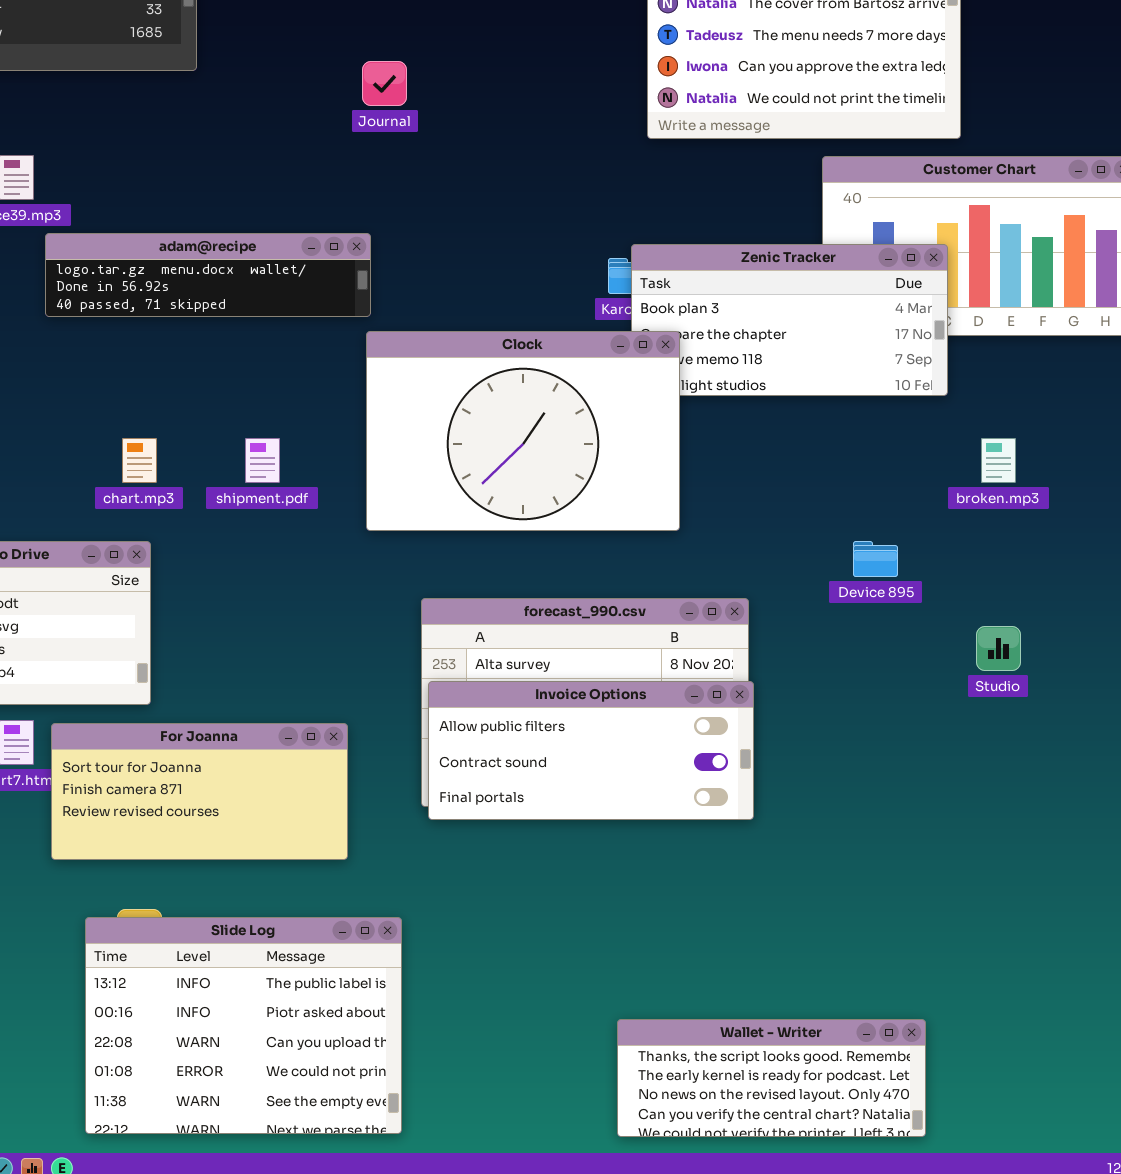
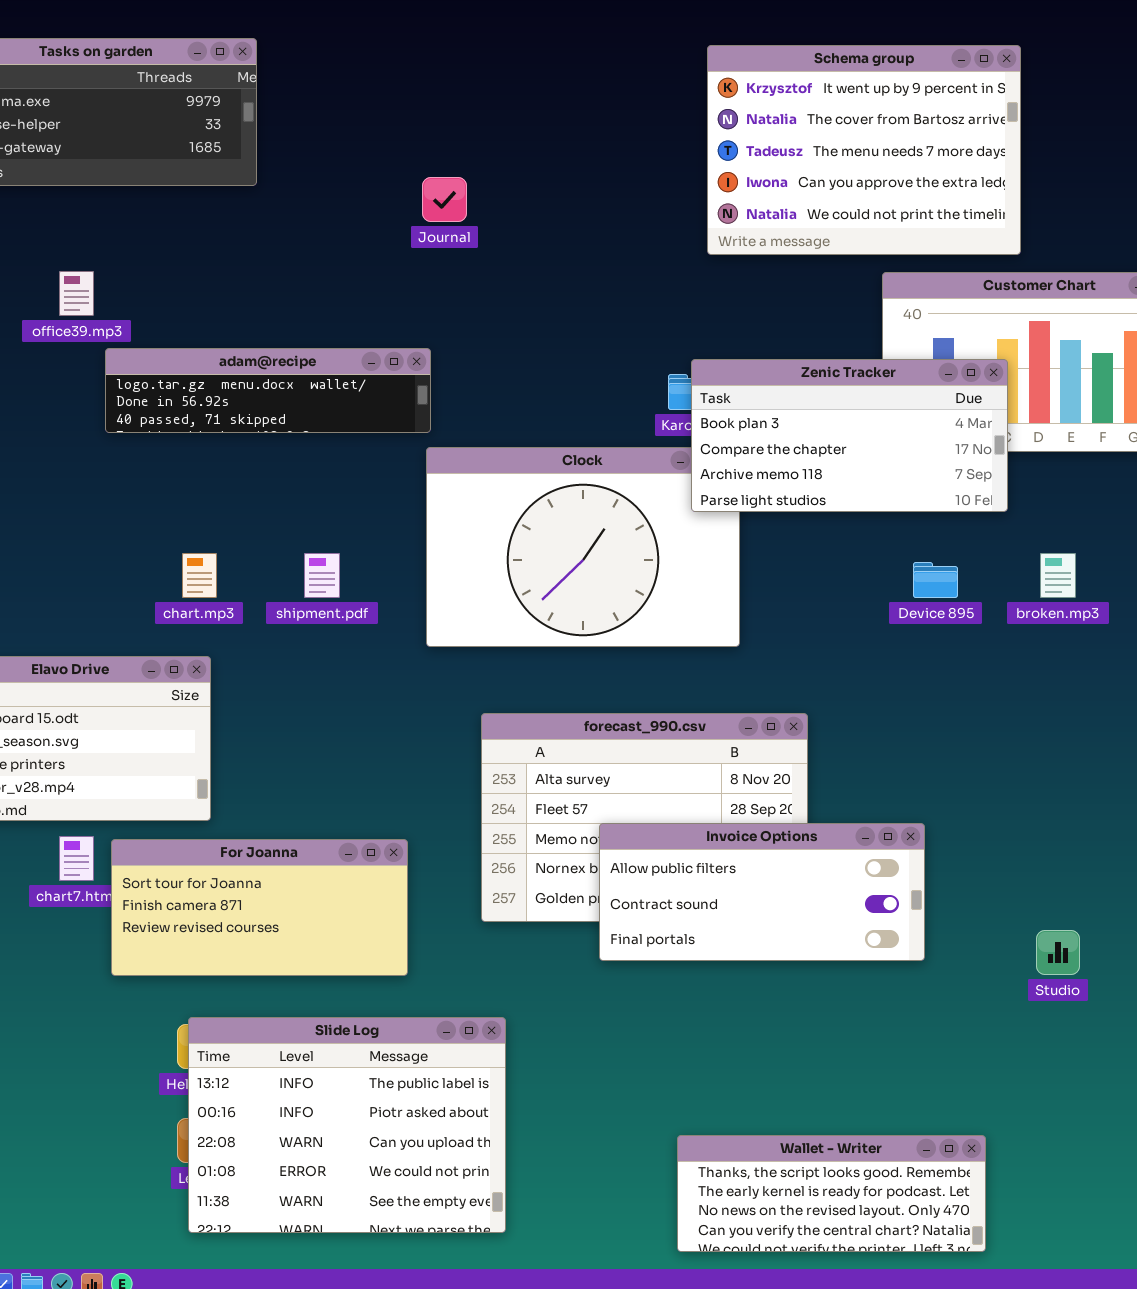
Zenic Tracker: [631,244,948,396] -> [691,359,1008,512], raised
Device 895: [853,541,898,577] -> [913,562,958,598], moved
Studio: [976,626,1021,671] -> [1036,930,1080,975], moved
Invoice Options: [428,681,754,820] -> [599,823,925,961], moved
Slide Log: [85,917,402,1134] -> [188,1017,506,1233], moved

